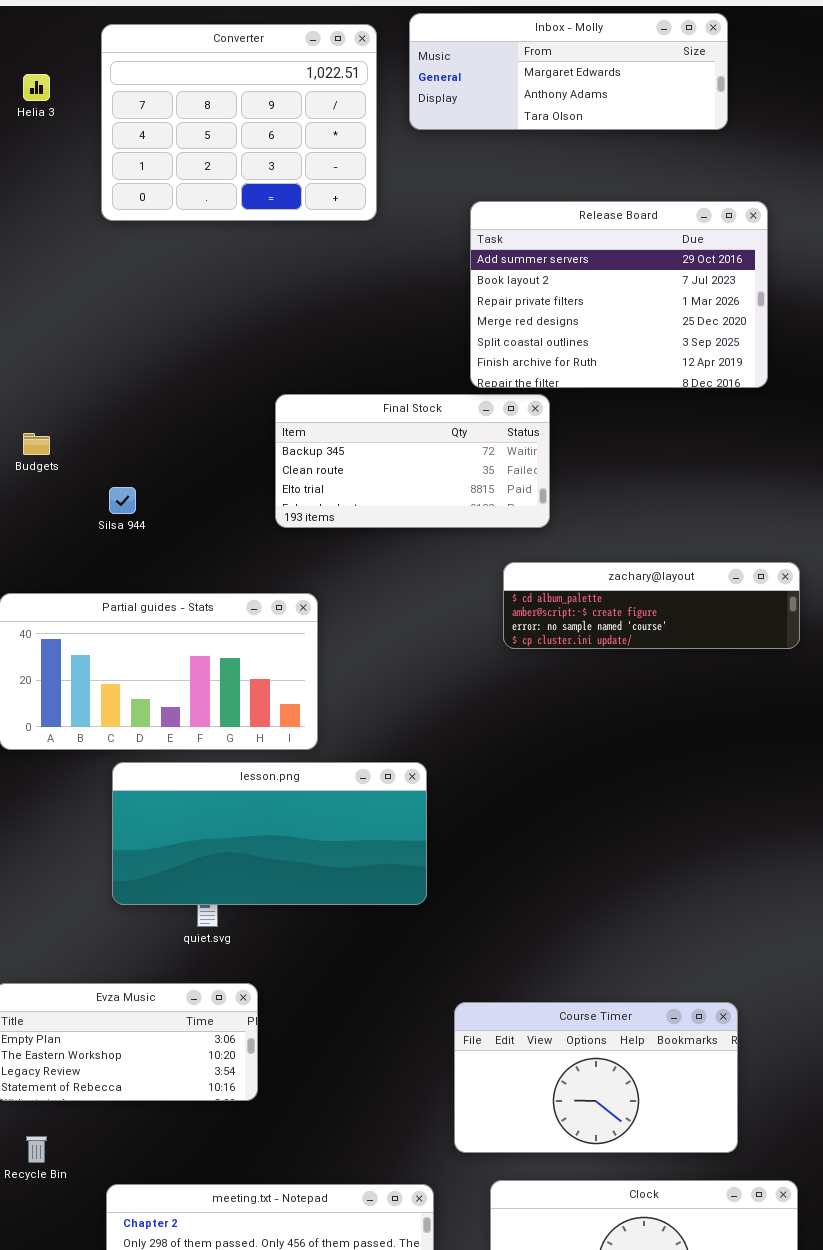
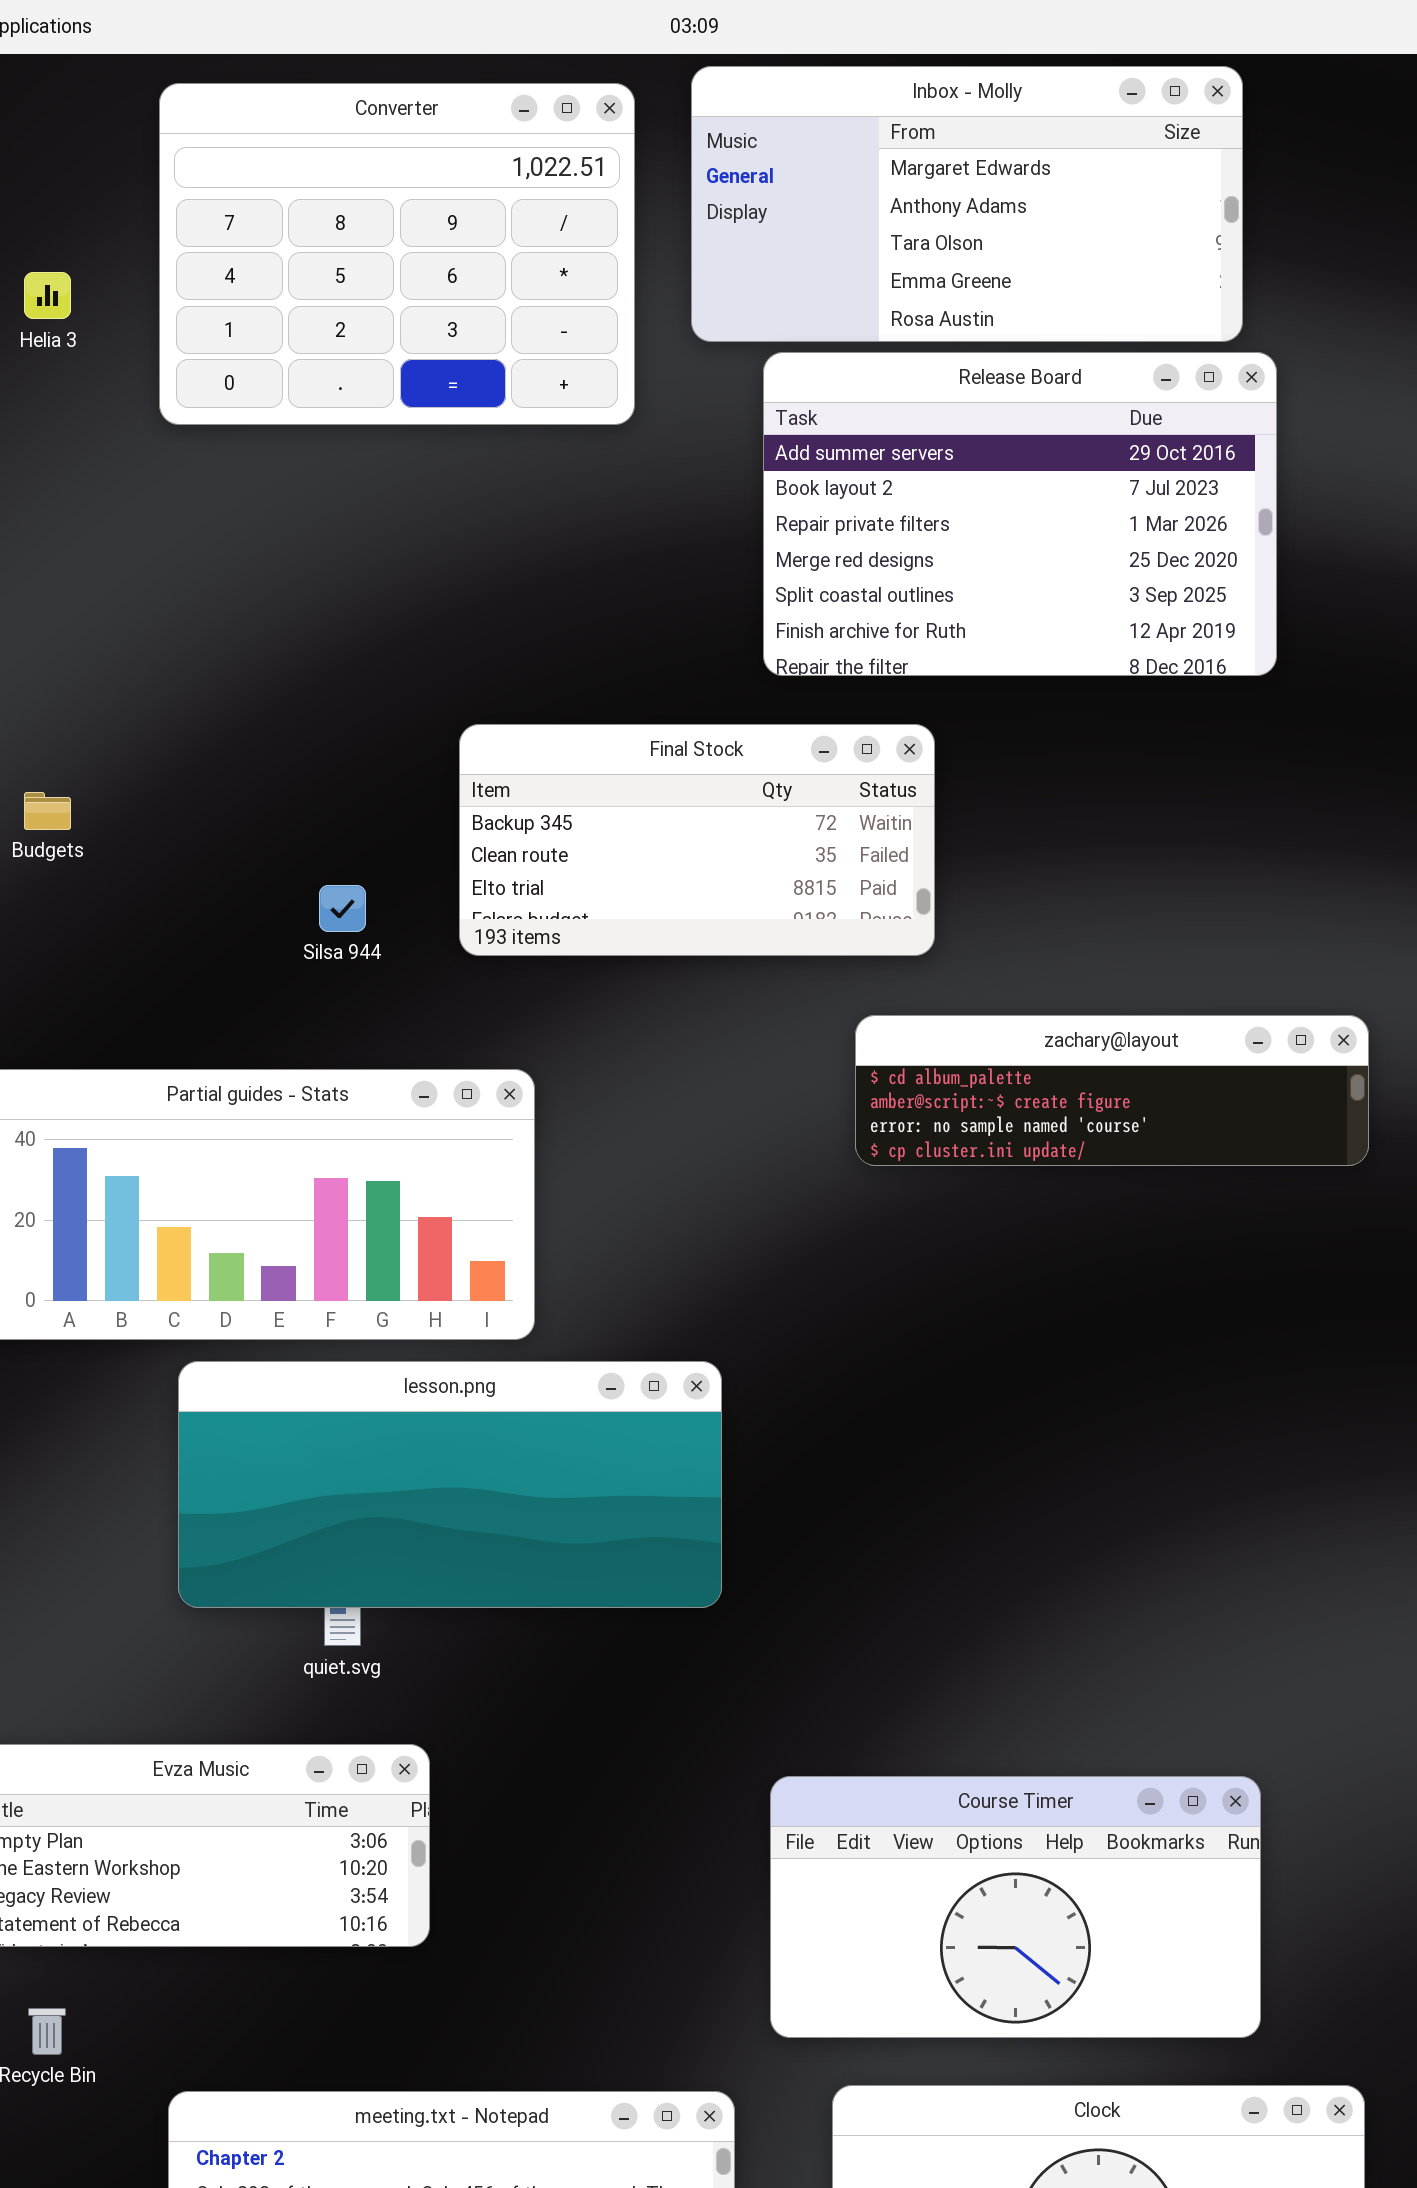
Inbox - Molly: [409,13,728,130] -> [691,66,1243,342], resized
Helia 3: [23,74,50,101] -> [24,272,71,319], moved
Release Board: [470,201,768,388] -> [763,352,1277,676], moved
Silsa 944: [109,487,136,514] -> [319,885,366,932], moved

